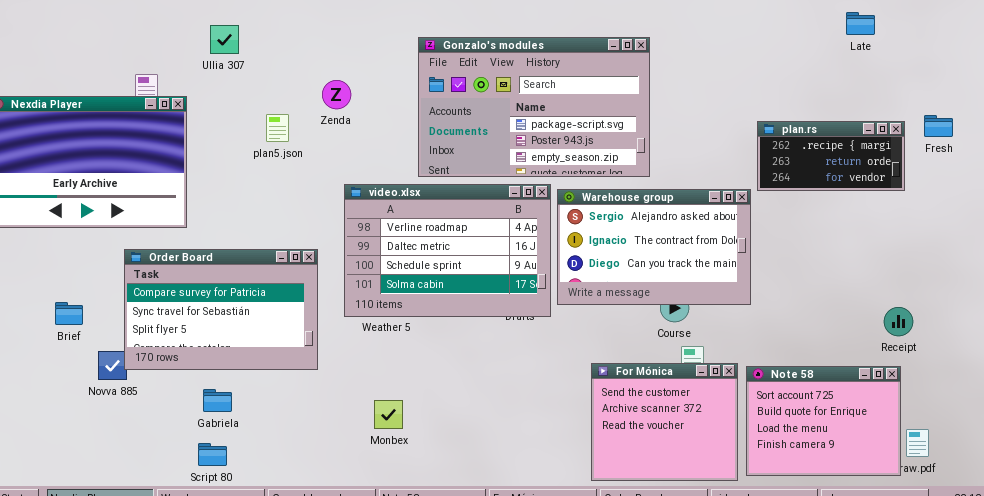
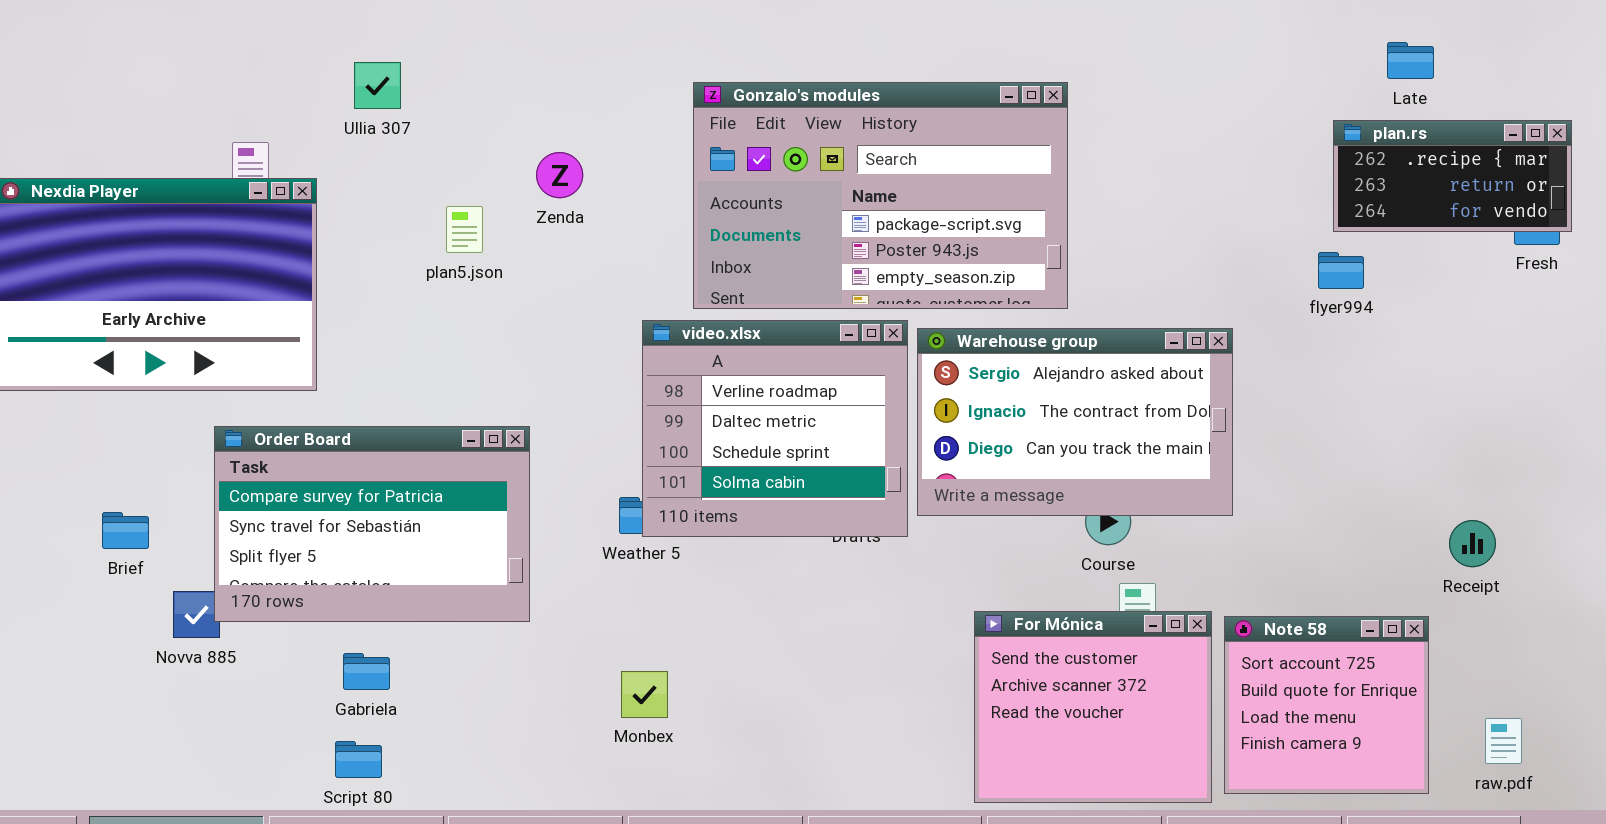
plan.rs: [757,121,905,191] -> [1333,120,1572,232], moved
video.xlsx: [344,184,551,317] -> [642,320,908,537], resized
Note 58: [746,366,901,476] -> [1224,616,1429,794], resized

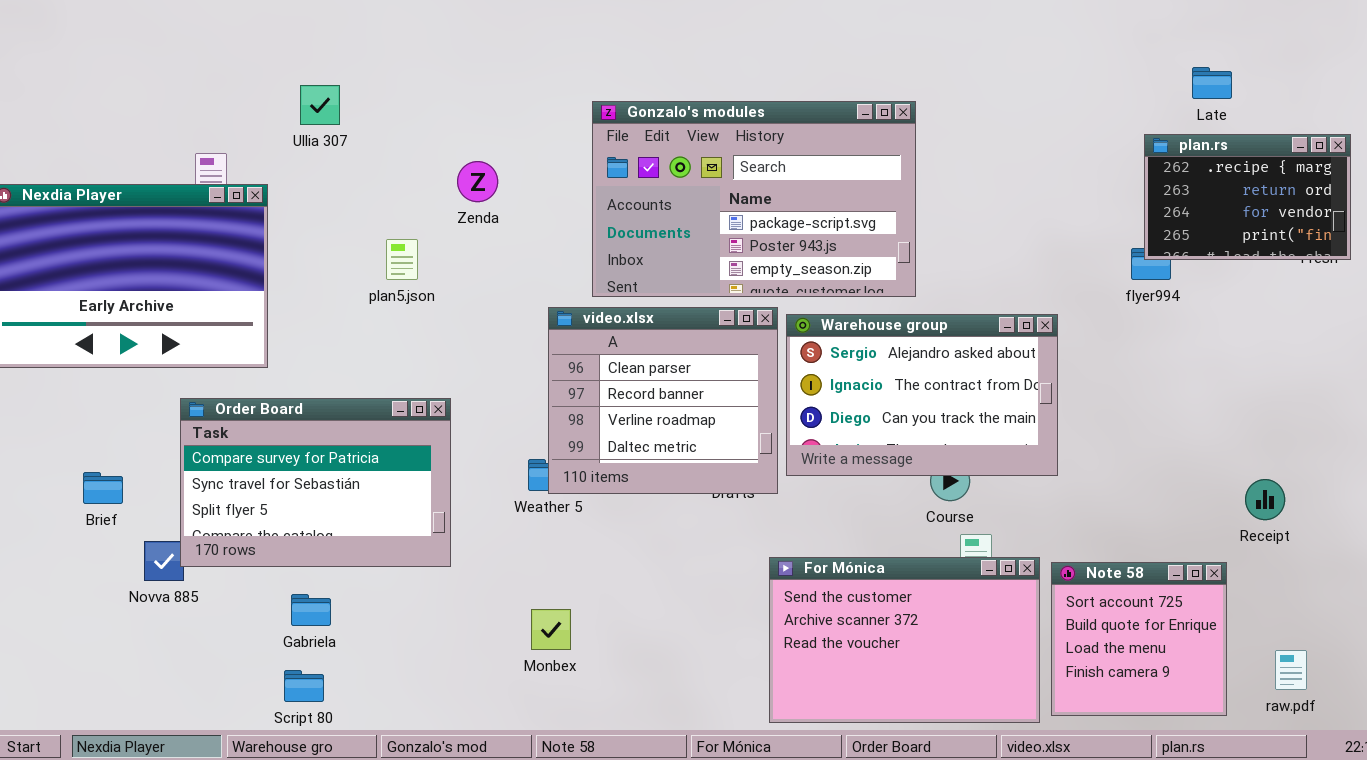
plan.rs: [1333,120,1572,232] -> [1144,134,1351,260], resized
plan5.json: [446,206,483,253] -> [386,239,418,280], moved
video.xlsx: [642,320,908,537] -> [548,307,778,494], scrolled up 2 rows
For Mónica: [974,611,1212,803] -> [769,557,1040,723], resized

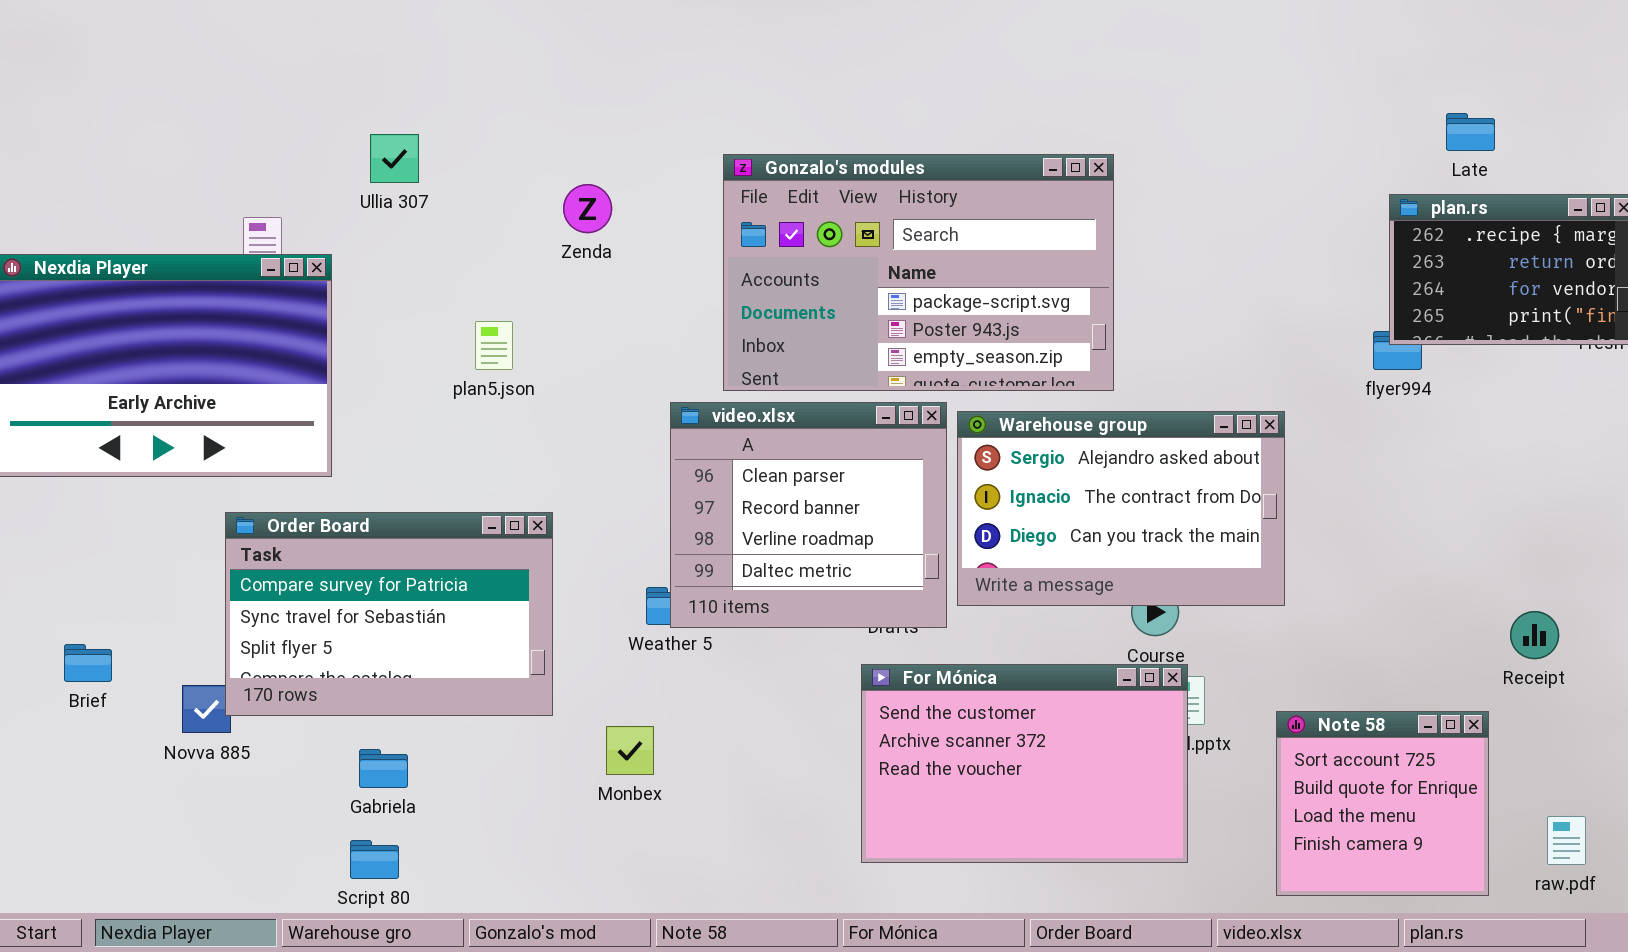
Zenda: [457,161,498,202] -> [563,184,612,233], moved
Brief: [83,472,123,504] -> [64,644,112,682], moved
For Mónica: [769,557,1040,723] -> [861,664,1188,863], moved
Monbex: [531,609,571,650] -> [606,726,654,775], moved

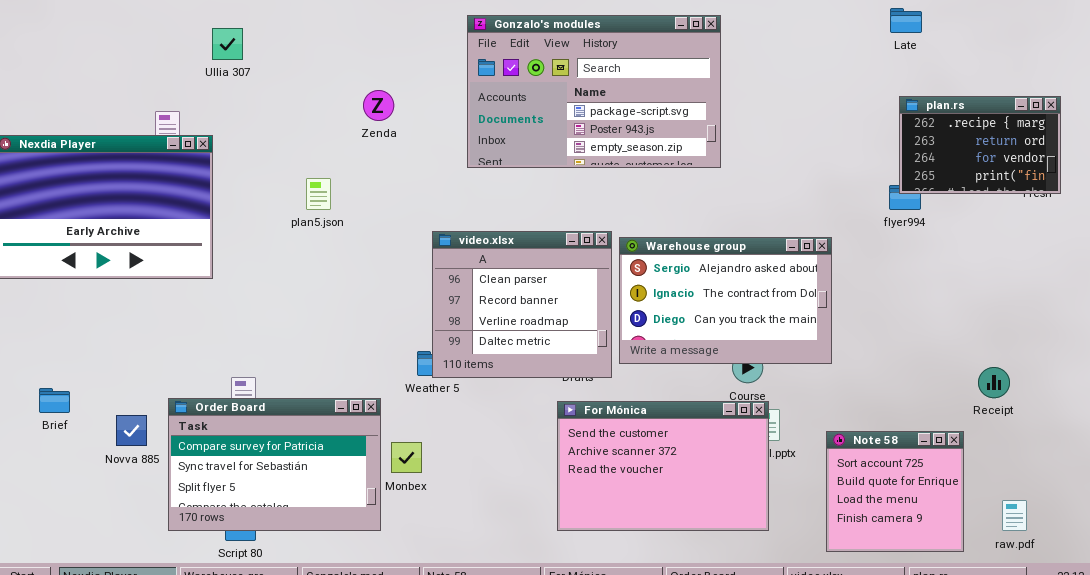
Late: [1446,113,1495,151] -> [890,8,922,33], moved
Ullia 307: [370,134,419,183] -> [212,28,243,60], moved
Gonzalo's modules: [723,154,1114,391] -> [467,15,721,168], moved
Order Board: [225,512,553,716] -> [168,398,381,531], moved

